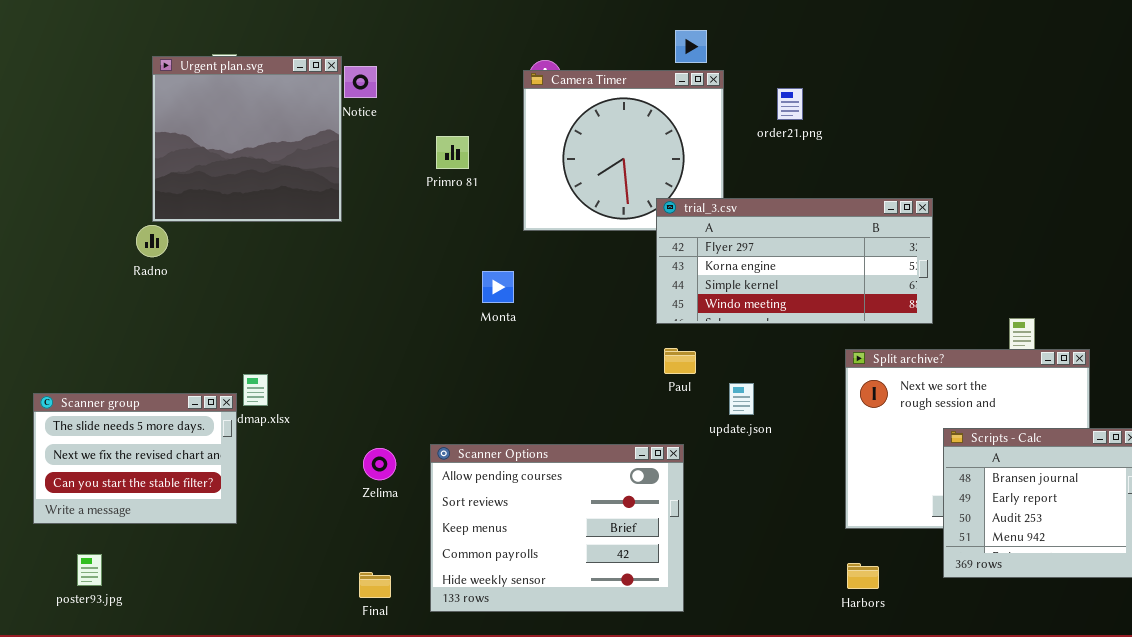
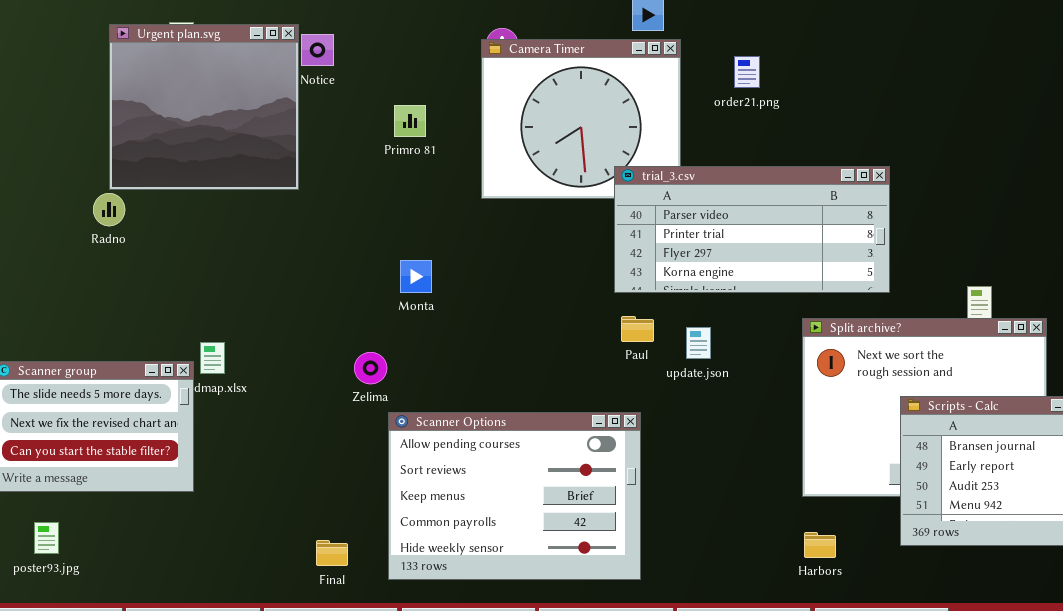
trial_3.csv: [656,198,933,324] -> [614,166,890,293], scrolled up 2 rows
Monta: [482,271,514,303] -> [400,260,432,293], moved
update.json: [729,383,754,415] -> [686,327,711,359], moved
Zelima: [363,448,396,480] -> [354,352,387,384], moved

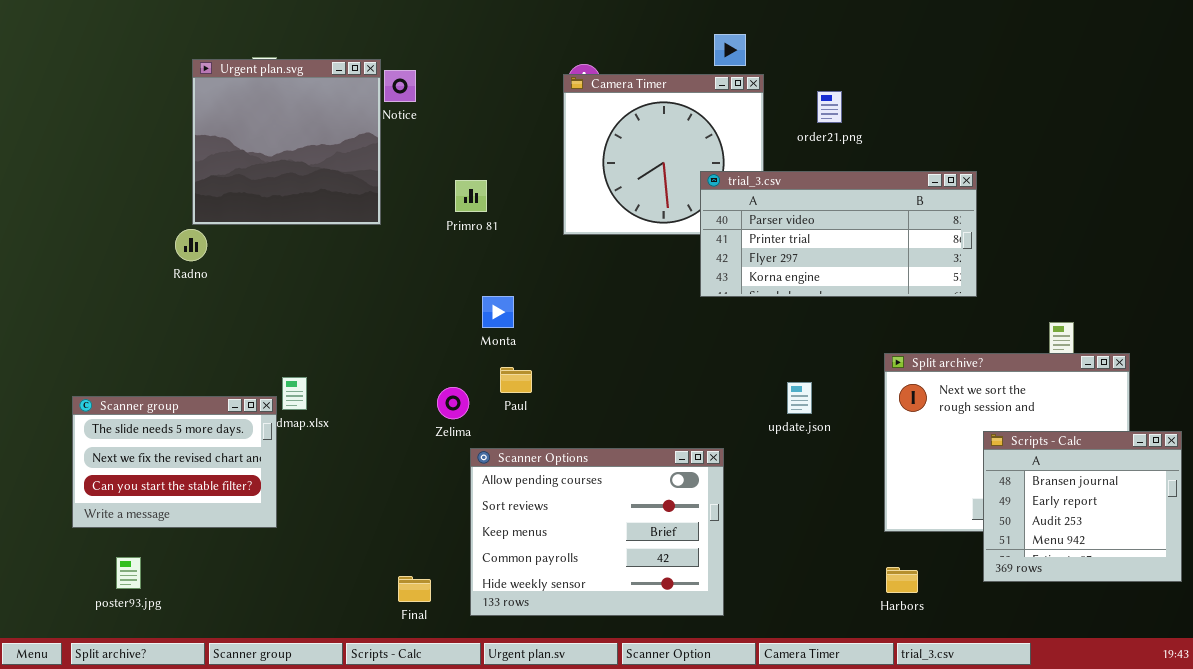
Primro 81: [394,105,426,137] -> [455,180,487,212], moved
trial_3.csv: [614,166,890,293] -> [700,171,977,297], moved
Paul: [621,316,654,342] -> [500,367,532,393], moved
update.json: [686,327,711,359] -> [787,382,812,414], moved

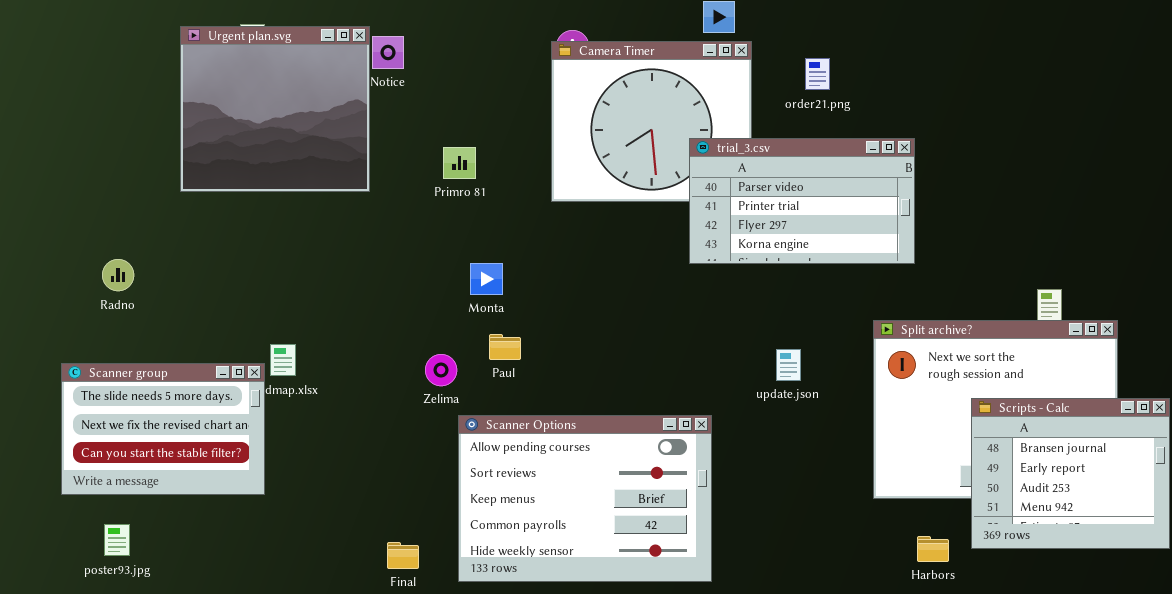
trial_3.csv: [700,171,977,297] -> [689,138,915,264], resized
Radno: [175,229,207,261] -> [102,259,134,291], moved
Harbors: [886,567,918,593] -> [917,536,949,562], moved

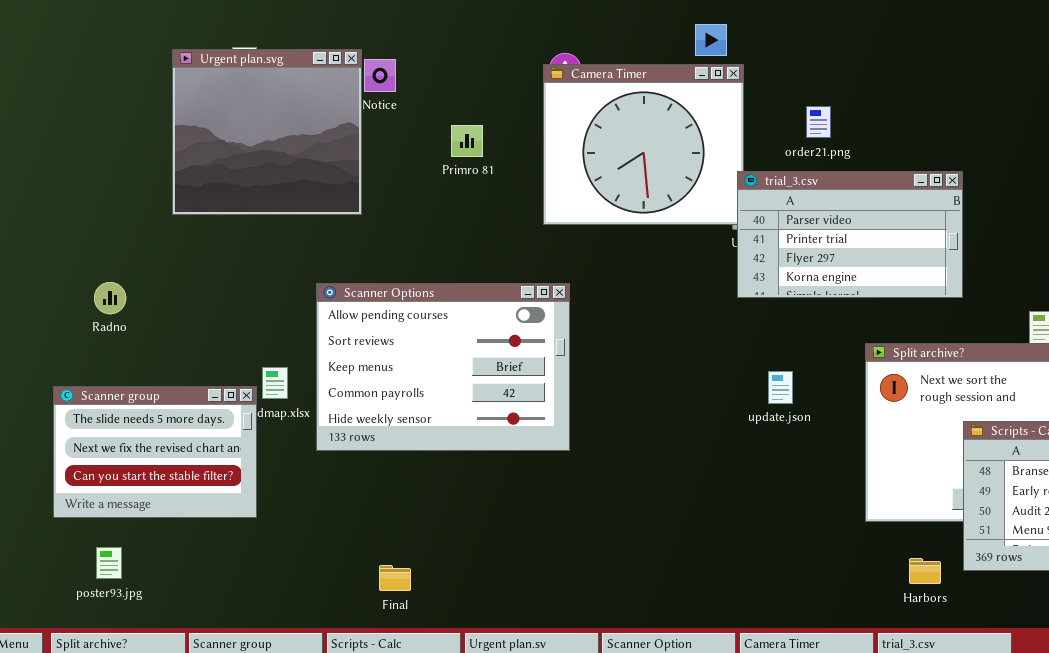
order21.png: [805,58,830,90] -> [806,106,831,138], moved
trial_3.csv: [689,138,915,264] -> [737,171,963,298], moved
Primro 81: [443,147,476,179] -> [451,125,483,157], moved
Scanner Options: [458,415,712,582] -> [316,283,570,451], moved

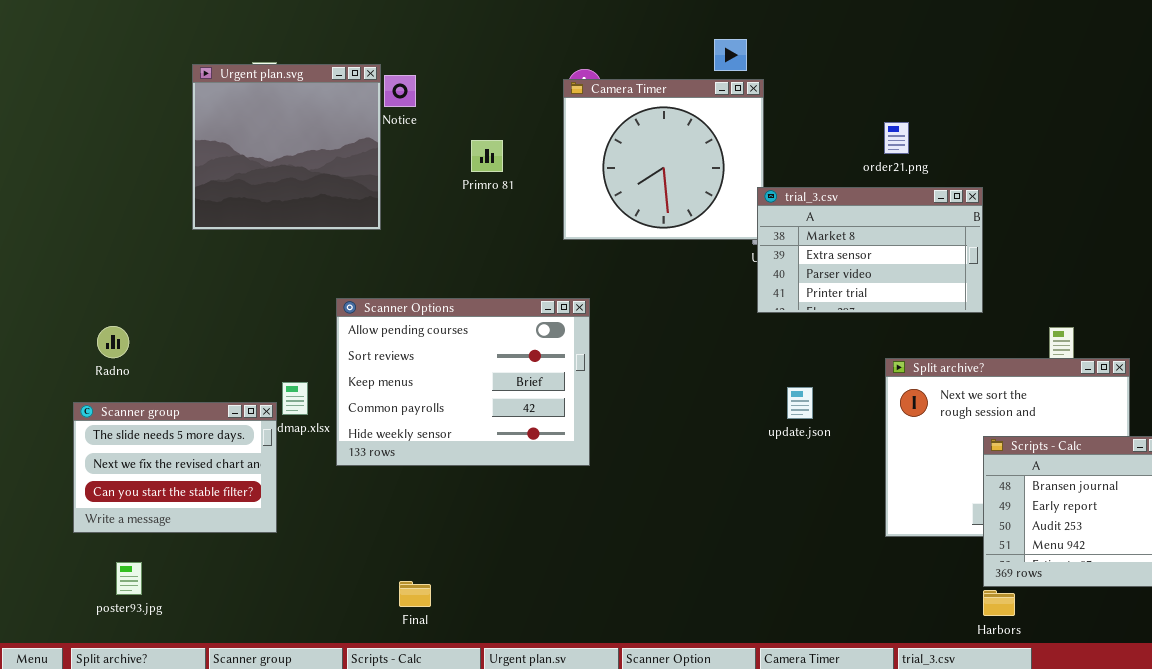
order21.png: [806,106,831,138] -> [884,122,909,154], moved
trial_3.csv: [737,171,963,298] -> [757,187,983,313], scrolled up 2 rows
Radno: [94,282,126,314] -> [97,326,129,358], moved
Harbors: [909,558,941,584] -> [983,590,1015,616], moved

